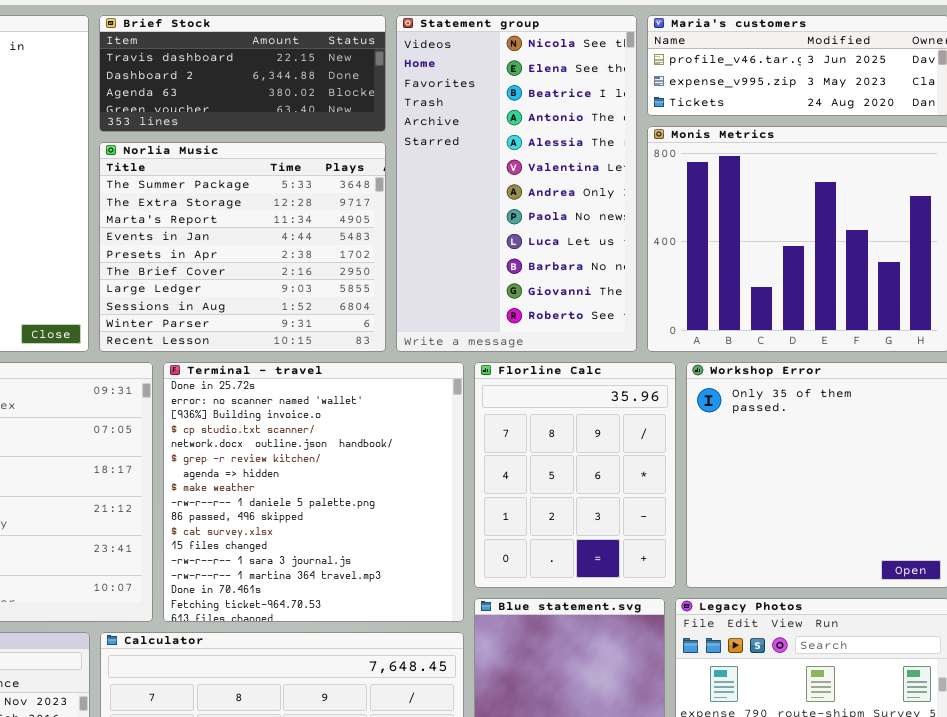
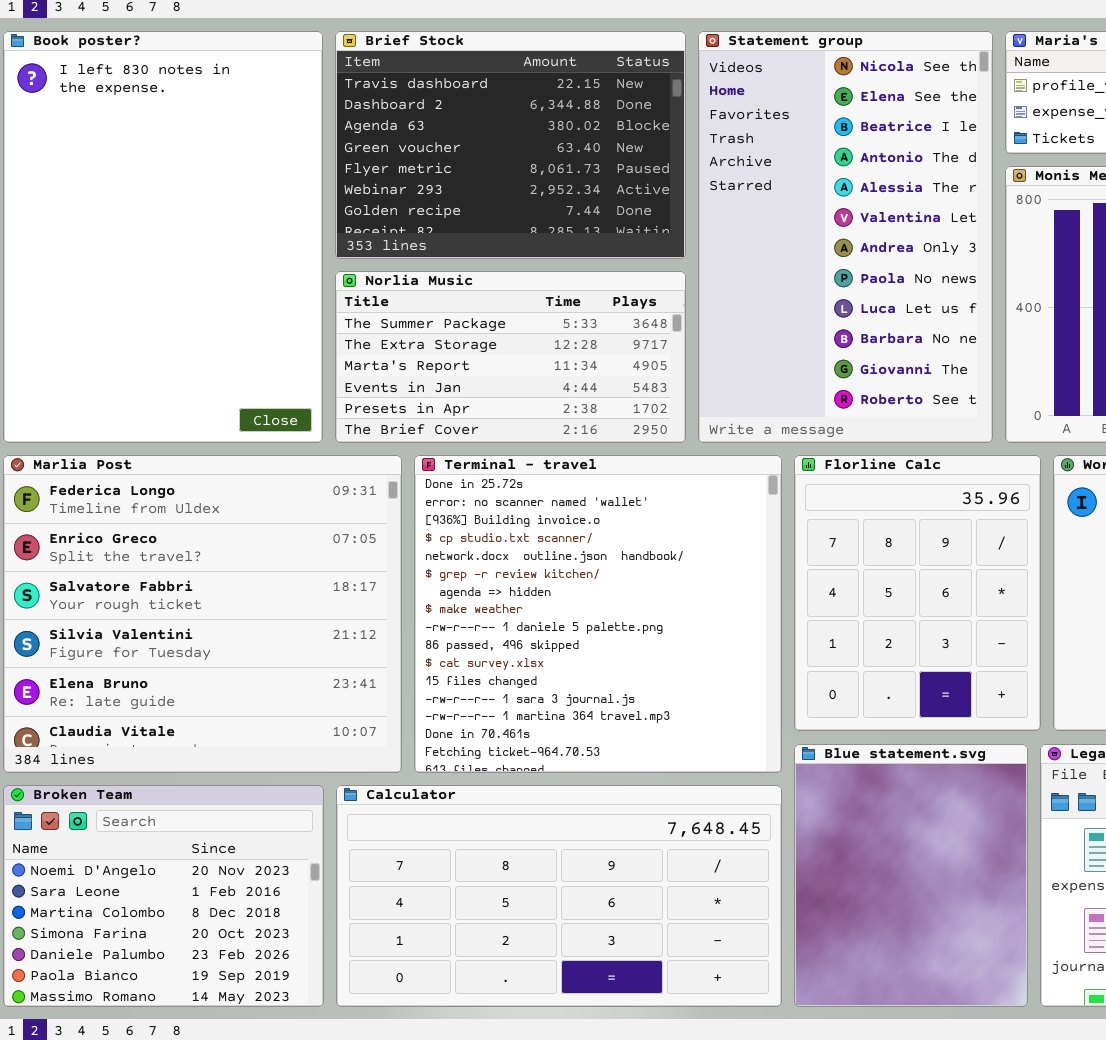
Brief Stock: [99,15,386,132] -> [335,31,686,259], resized
Norlia Music: [99,142,386,352] -> [335,271,686,443], resized

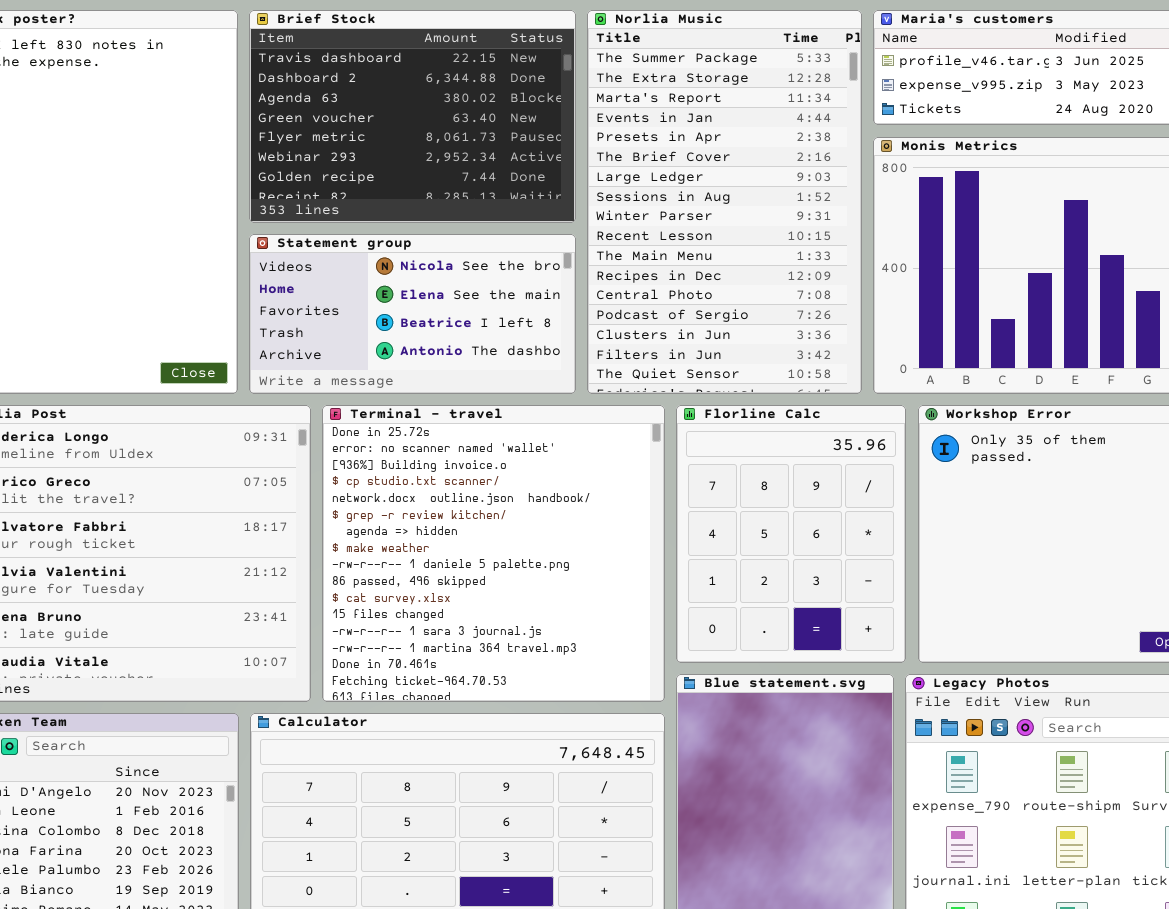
Statement group: [698,31,993,443] -> [249,234,576,394], moved, resized
Norlia Music: [335,271,686,443] -> [587,10,862,394], moved, resized

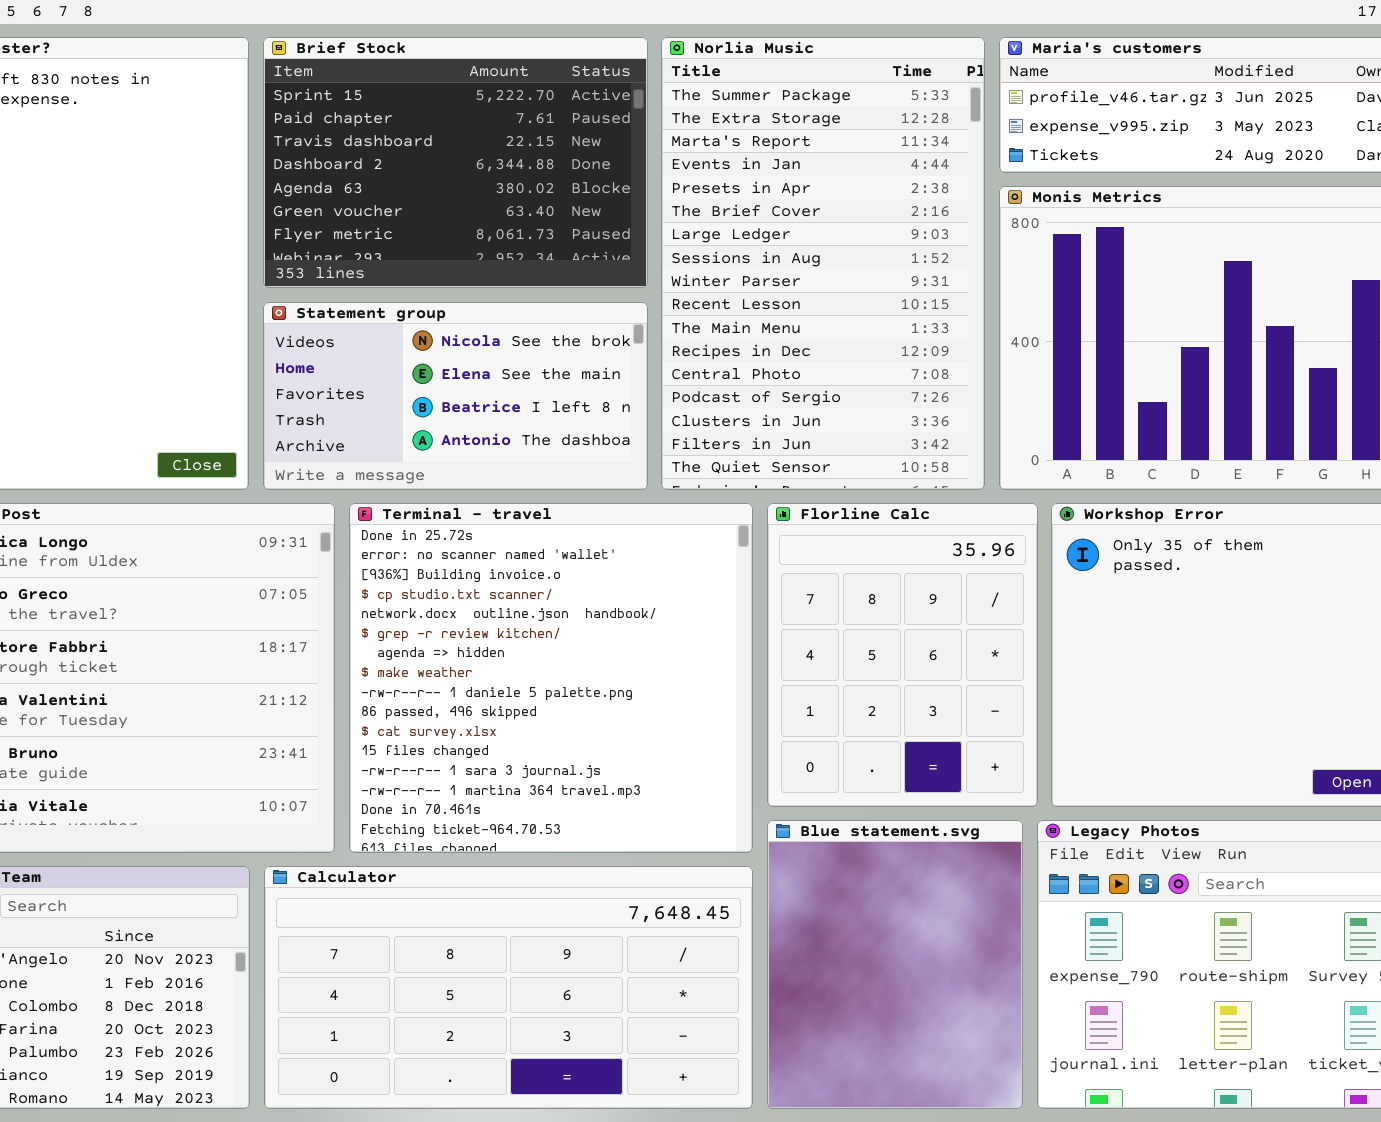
Brief Stock: [249,10,576,223] -> [263,37,648,288], scrolled up 2 rows

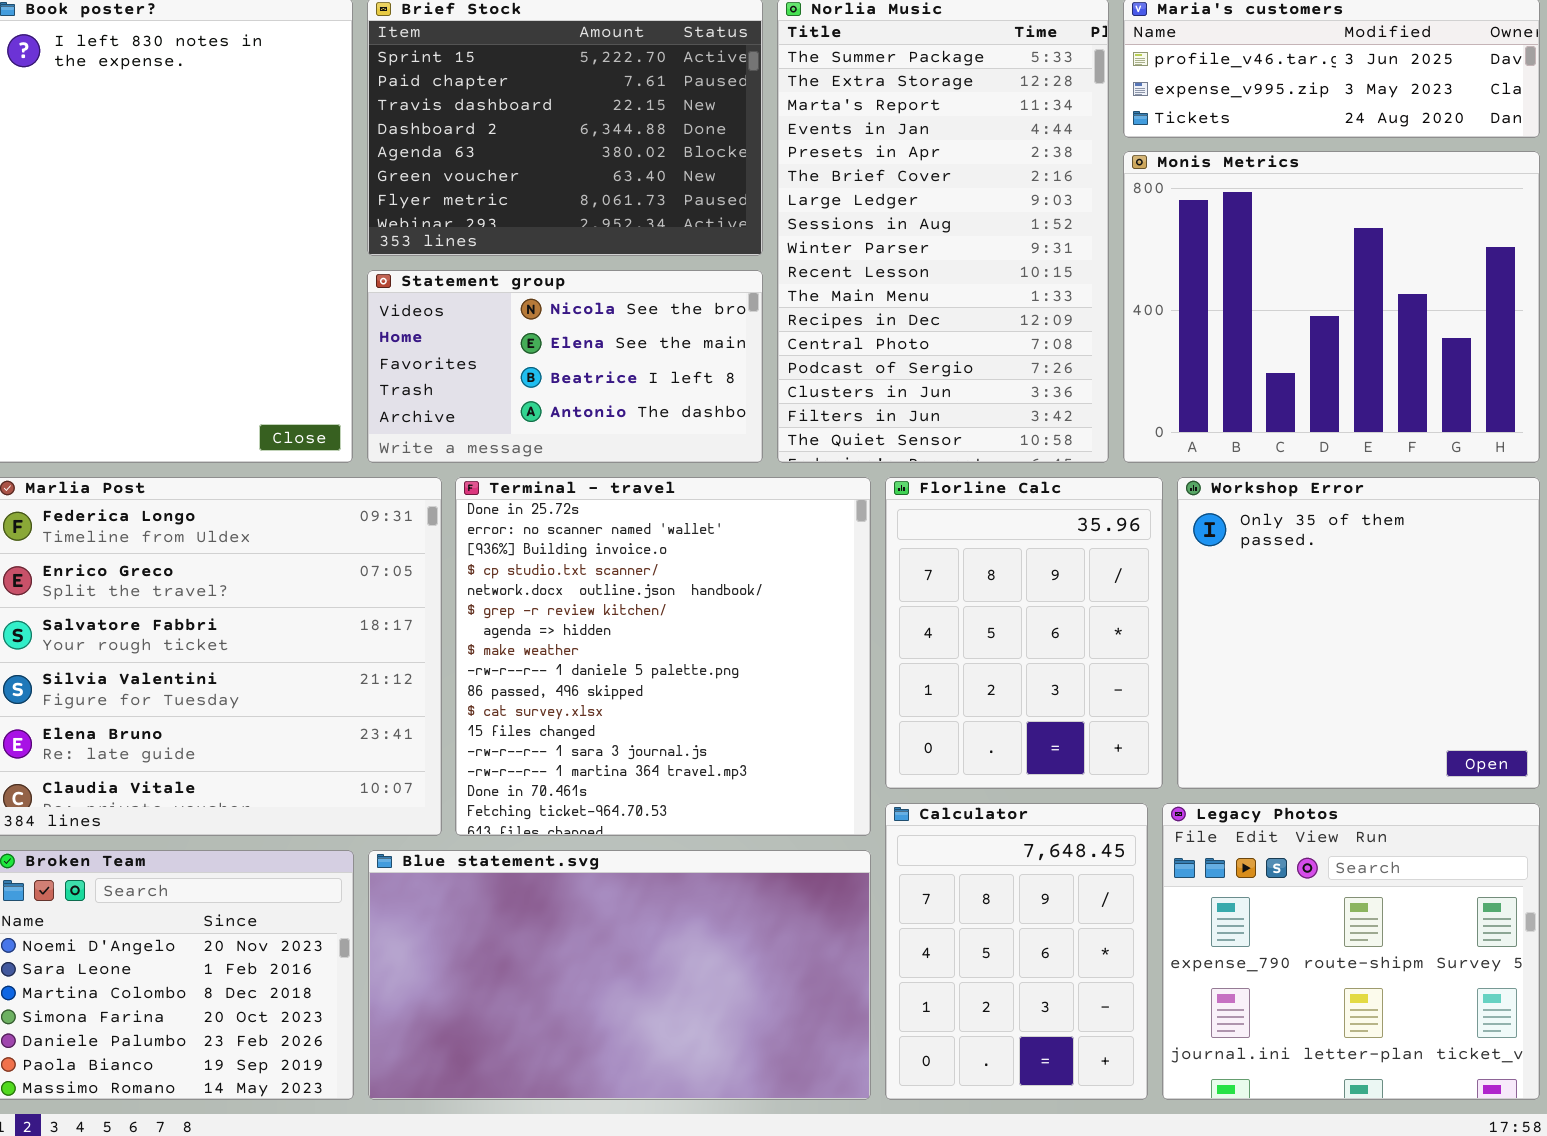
Blue statement.svg: [767,820,1023,1109] -> [368,850,871,1100], moved, resized
Calculator: [264,866,753,1109] -> [885,803,1148,1100], moved, resized

